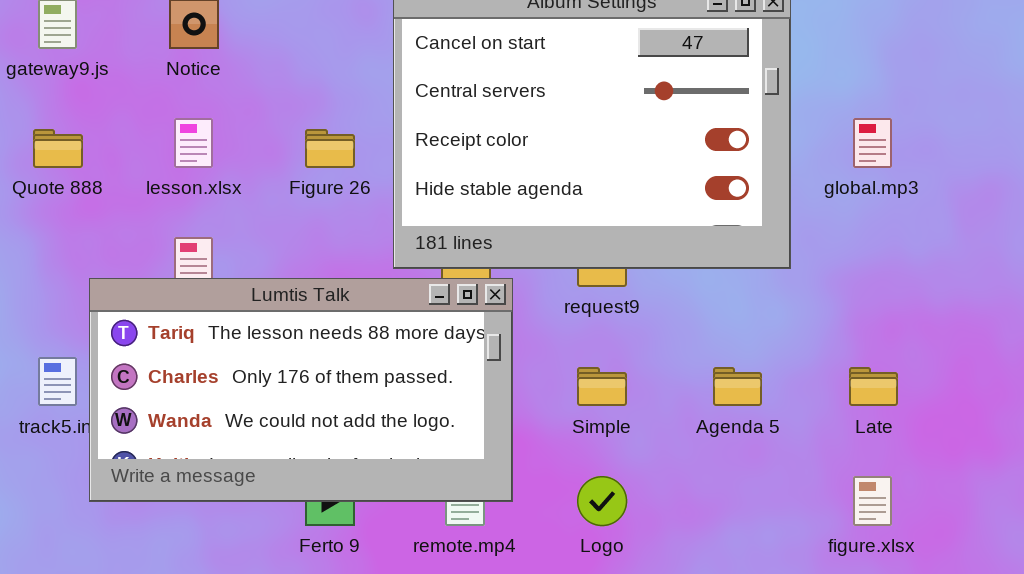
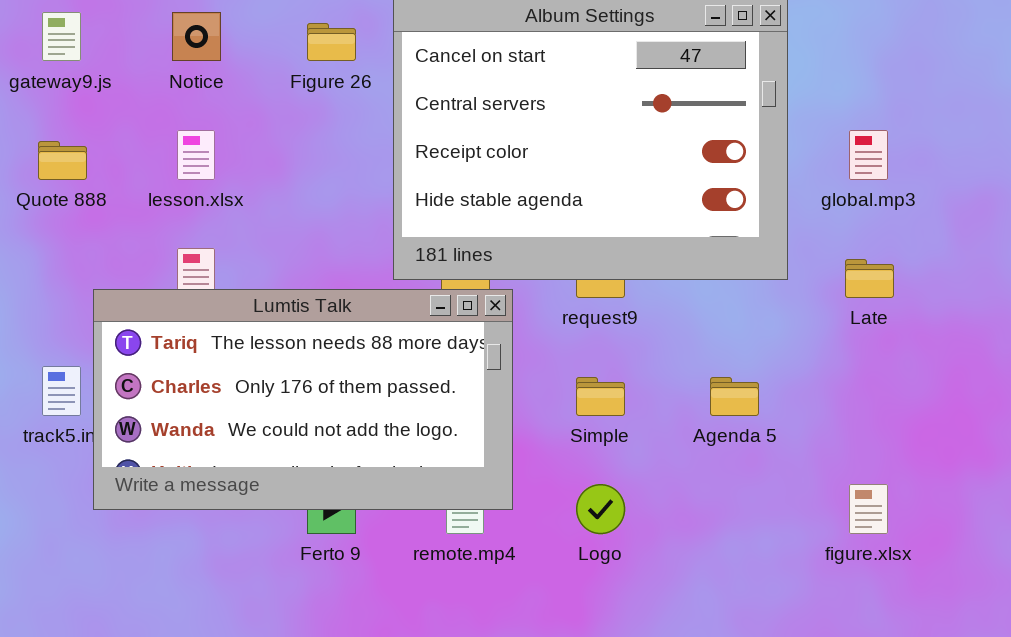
Figure 26: [305,129,355,168] -> [307,23,356,61], moved
Late: [849,367,898,406] -> [845,259,894,298], moved

